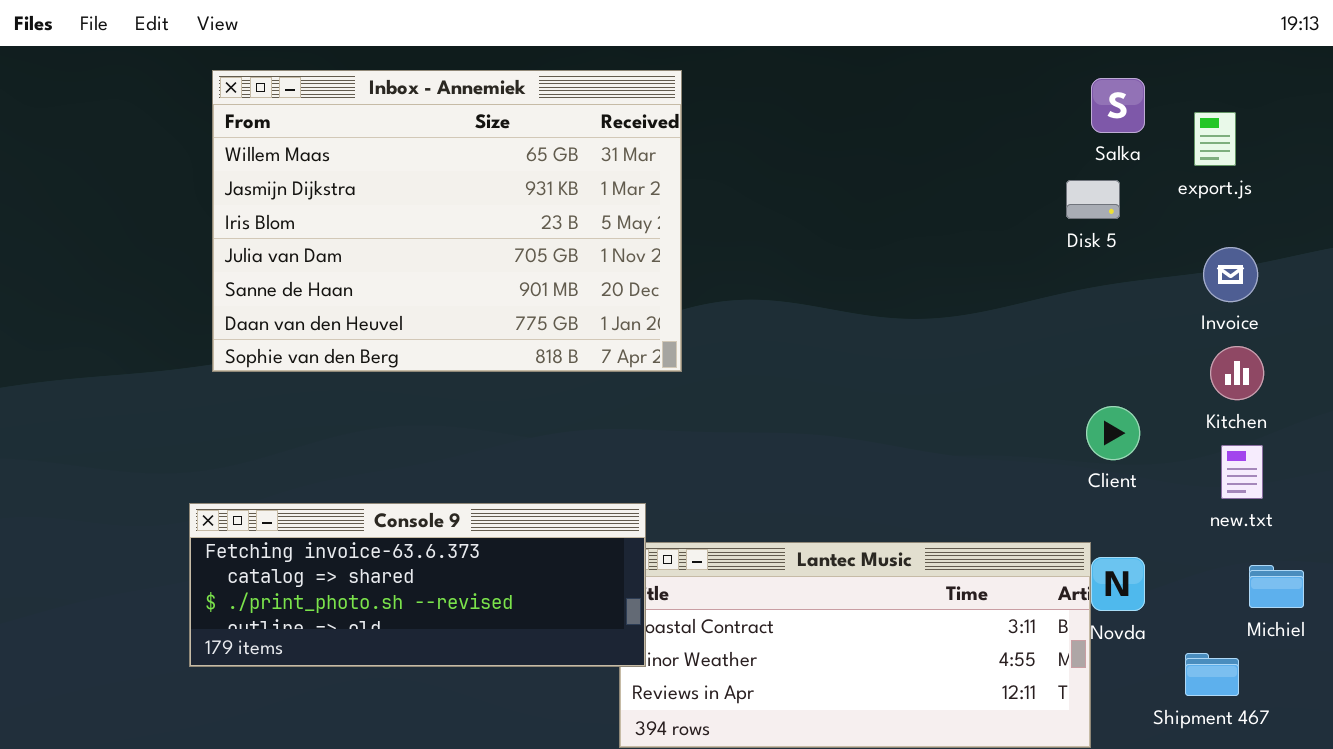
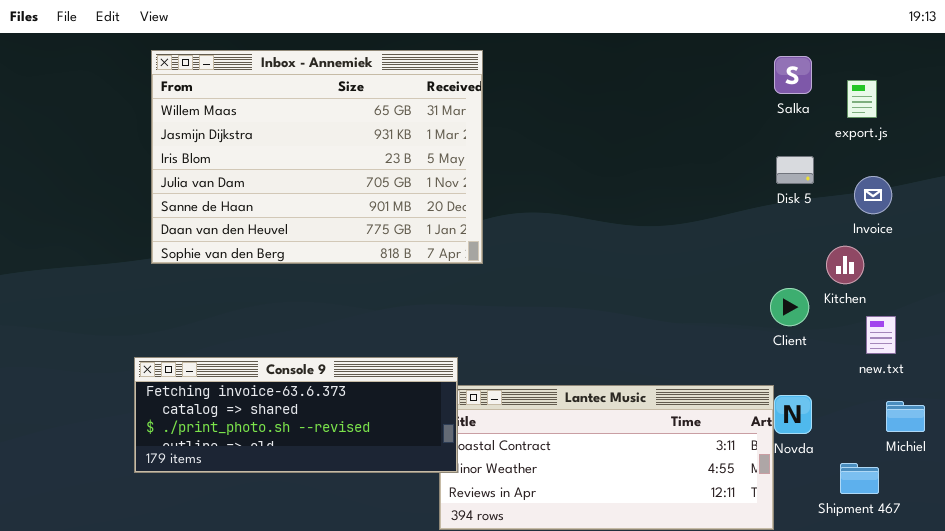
Disk 5: [1066,180,1120,219] -> [776,156,814,184], moved
Kitchen: [1210,346,1264,400] -> [826,246,864,284], moved

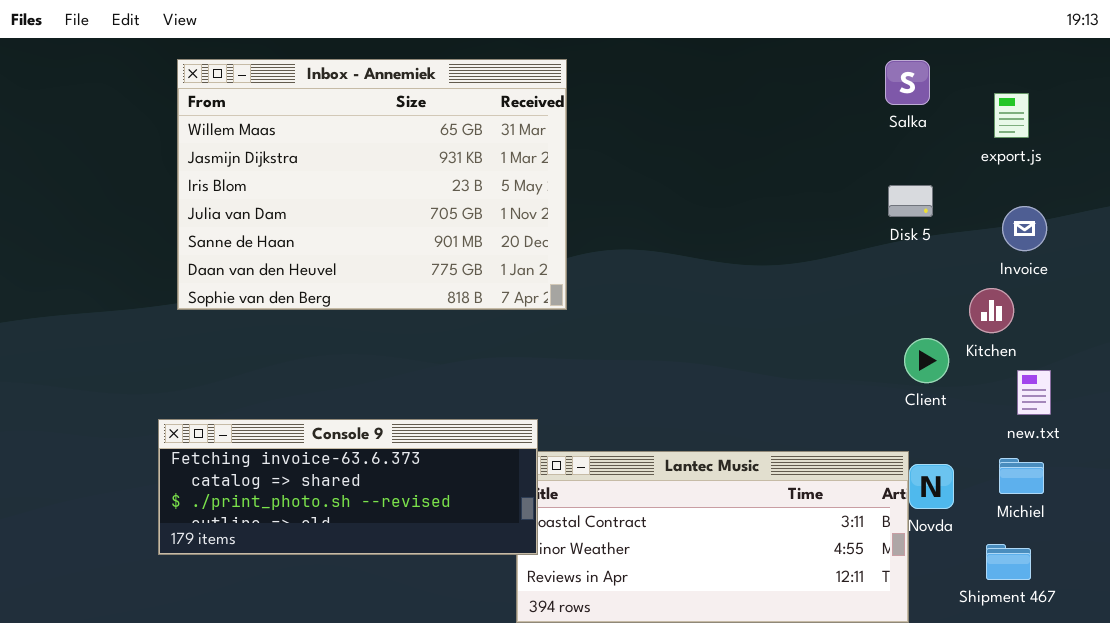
Salka: [774,56,812,94] -> [885,60,930,105], moved
Disk 5: [776,156,814,184] -> [888,185,933,217], moved
Michiel: [886,401,925,432] -> [999,458,1044,494], moved

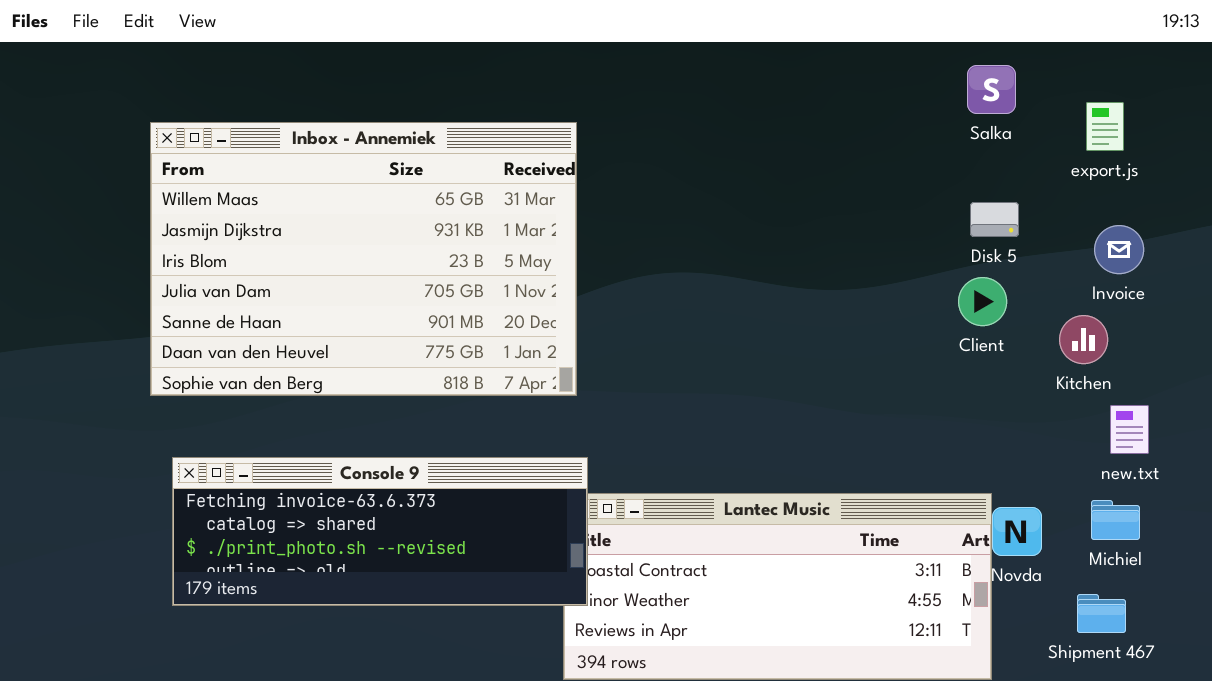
Inbox - Annemiek: [177,59,567,310] -> [150,122,577,396], moved
Client: [904,338,949,383] -> [958,277,1007,326], moved

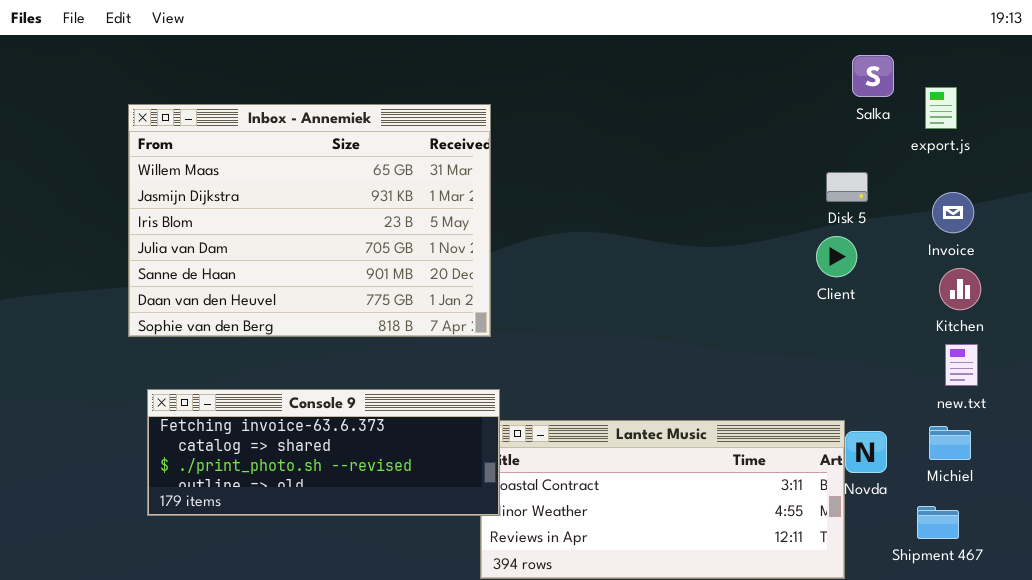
Salka: [967,65,1016,114] -> [852,55,894,97], moved
Kitchen: [1059,315,1108,364] -> [939,268,981,310], moved

